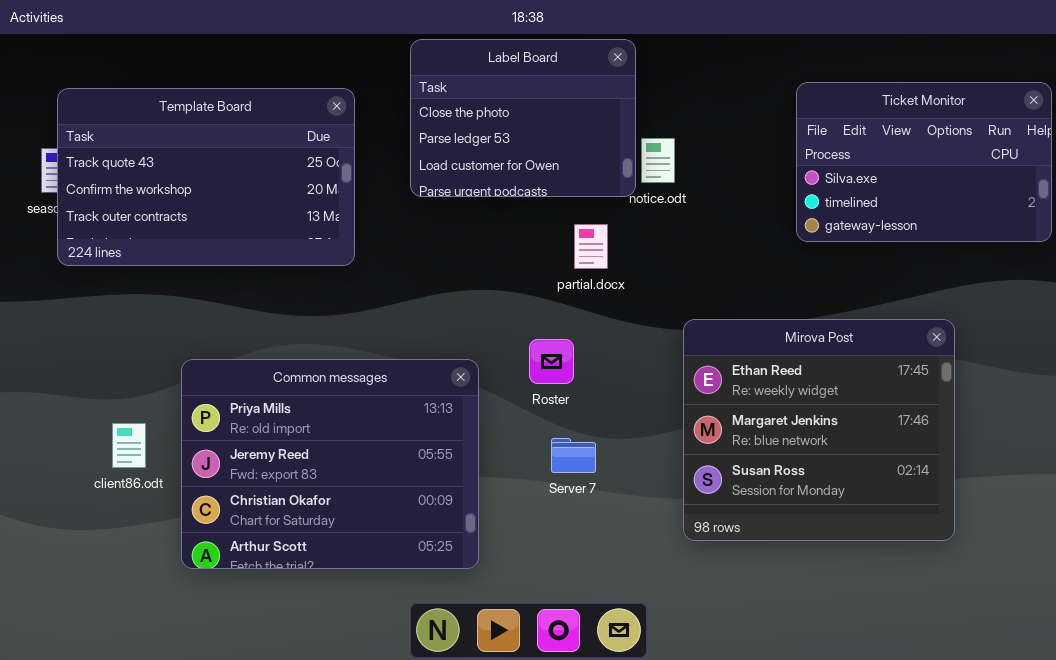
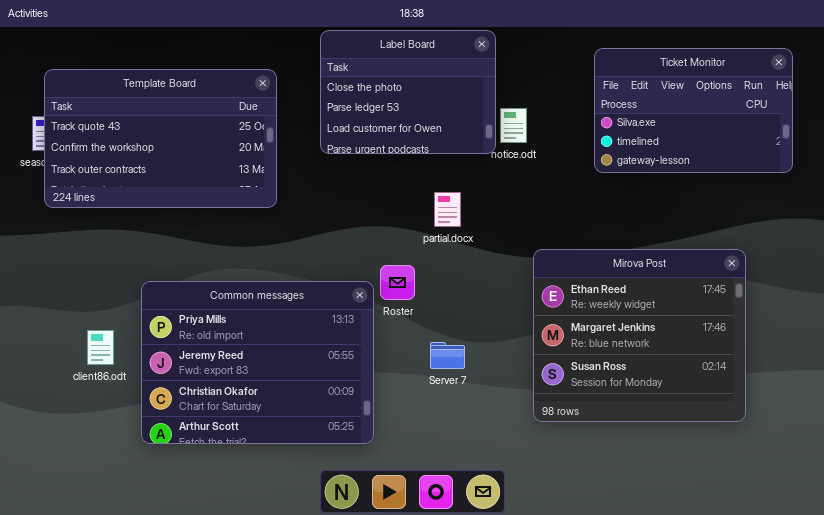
Ticket Monitor: [796,82,1052,242] -> [594,48,793,173], moved
partial.docx: [574,224,608,269] -> [434,192,461,227], moved
Roster: [529,339,574,384] -> [380,265,415,300], moved

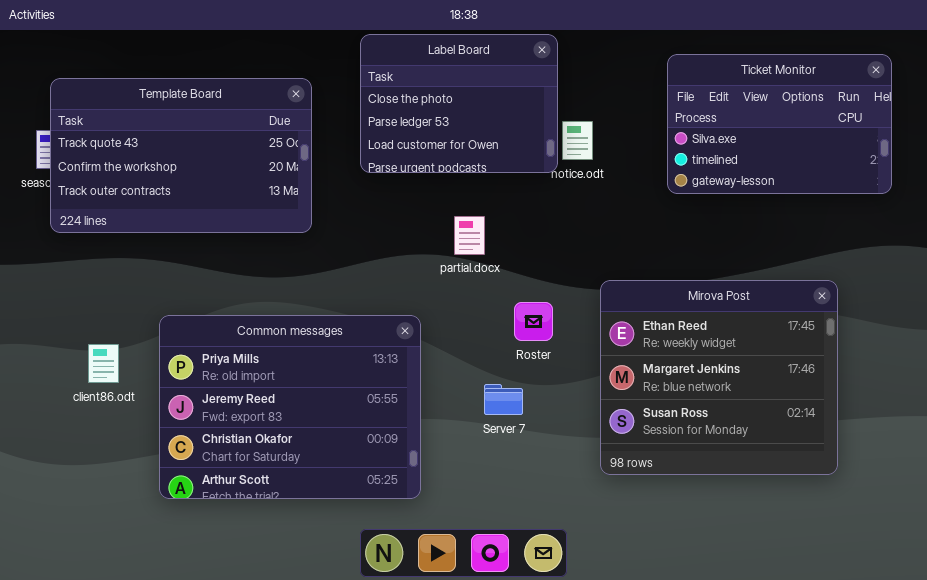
partial.docx: [434,192,461,227] -> [454,216,485,255], moved
Roster: [380,265,415,300] -> [514,302,553,341], moved
client86.odt: [87,330,114,365] -> [88,344,119,383], moved

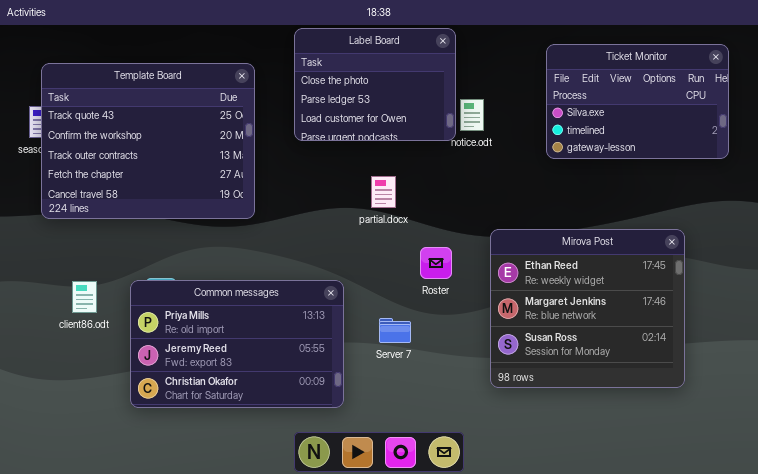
Template Board: [50,78,312,233] -> [41,63,255,219], resized
Common messages: [159,315,421,499] -> [130,280,344,408], resized
Server 7: [484,384,523,415] -> [379,318,411,343], moved

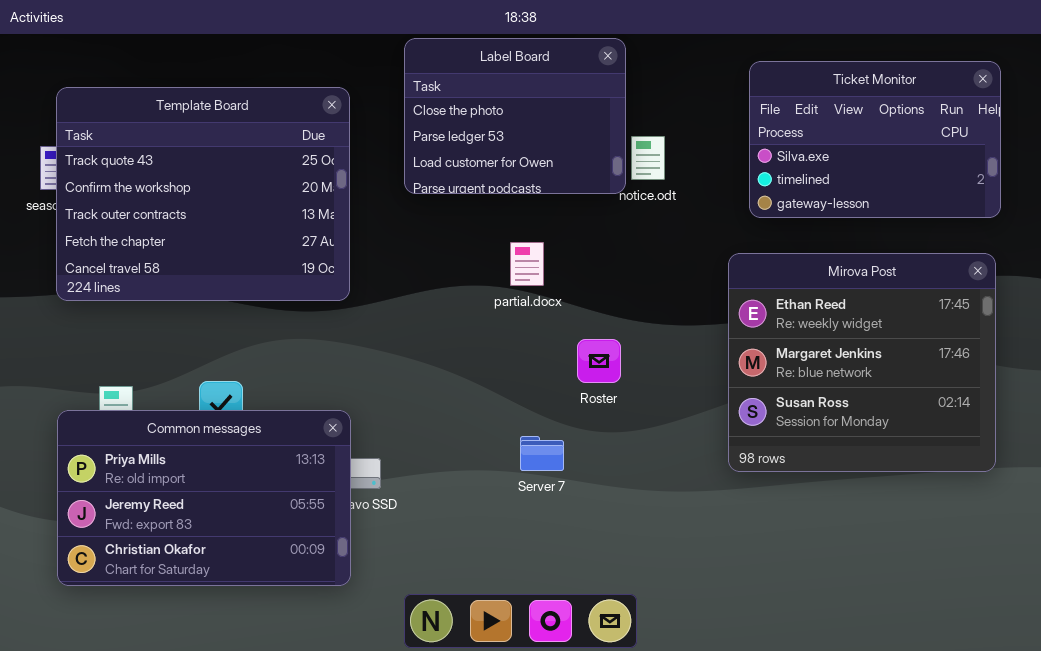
Mirova Post: [490,229,685,388] -> [728,253,996,472], moved
Common messages: [130,280,344,408] -> [57,410,351,586], moved

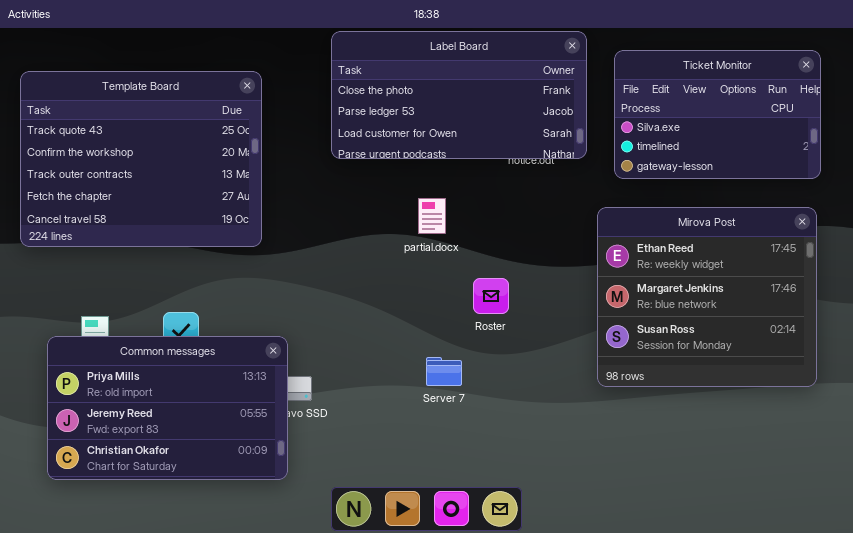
Label Board: [404,38,626,194] -> [331,31,587,159], resized
Template Board: [56,87,350,301] -> [20,71,262,247], moved

